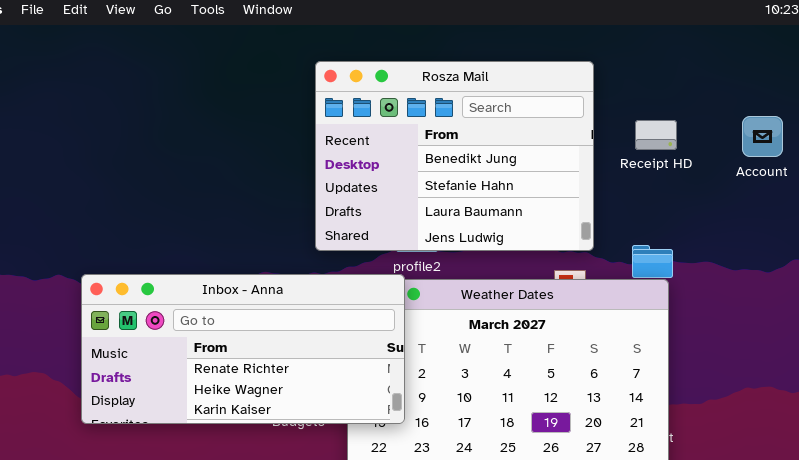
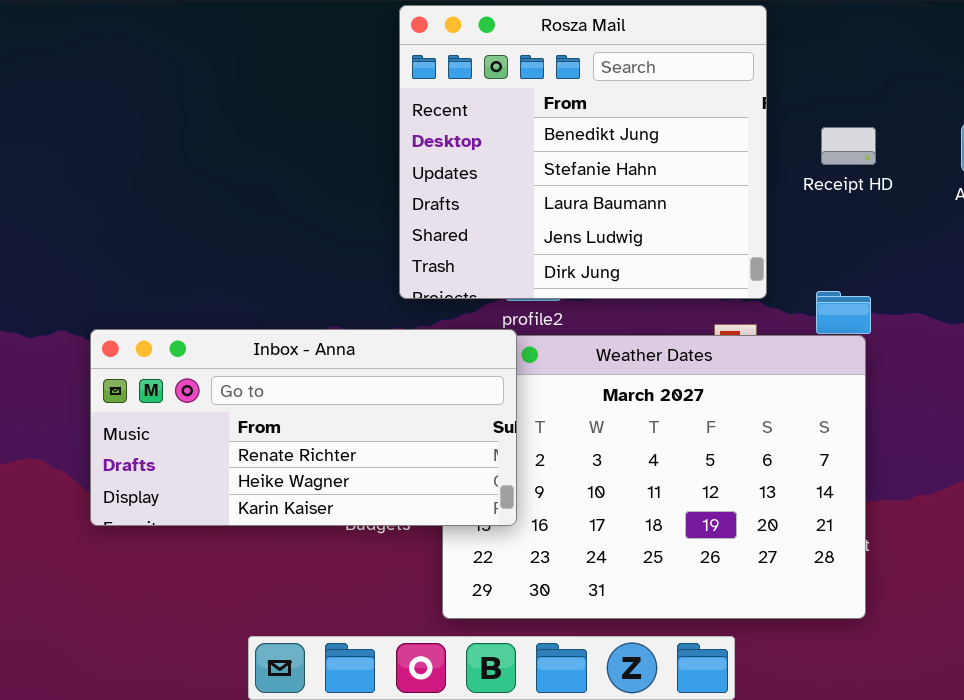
Rosza Mail: [315,61,594,251] -> [399,5,767,299], resized

